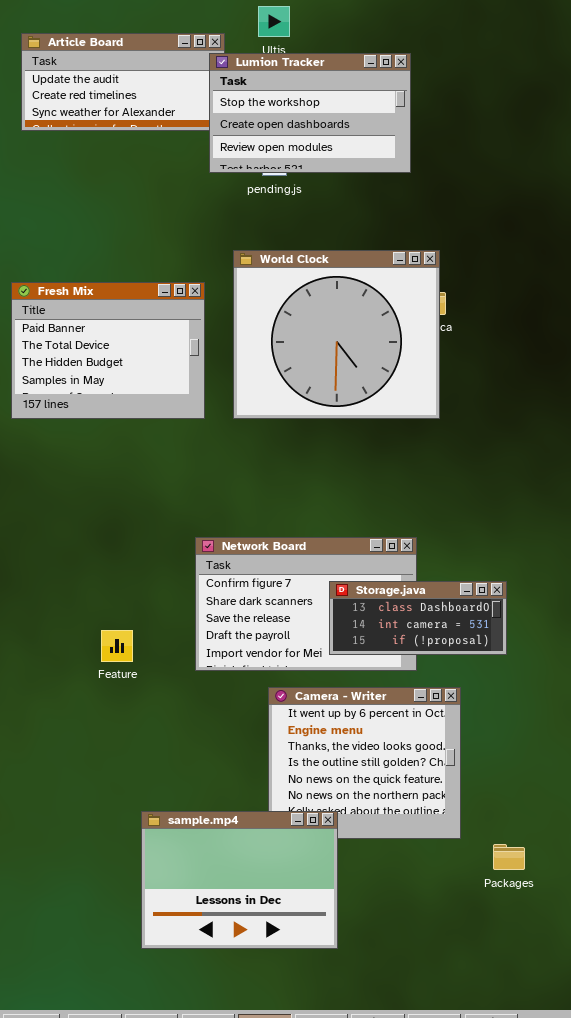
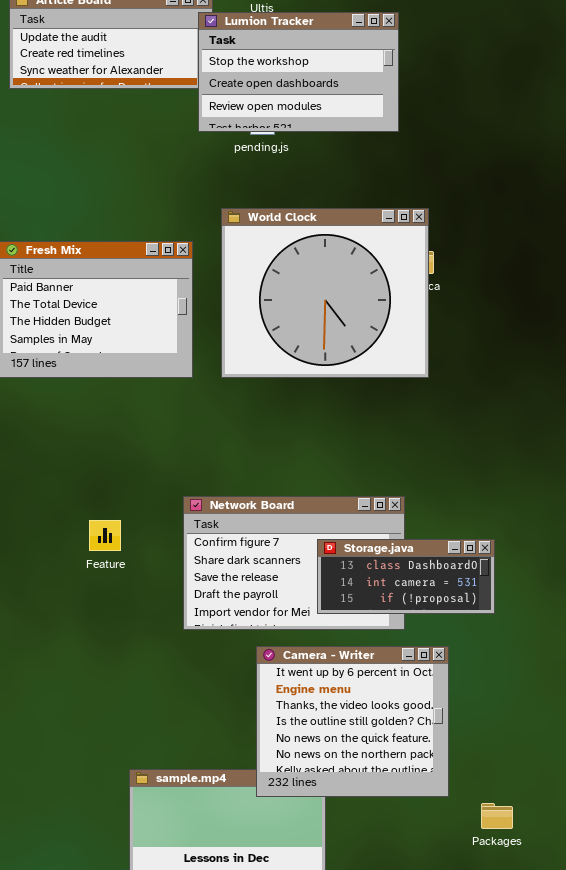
Feature: [101,630,133,662] -> [89,520,121,551], moved
Camera - Writer: [268,687,461,839] -> [256,646,449,797], raised

